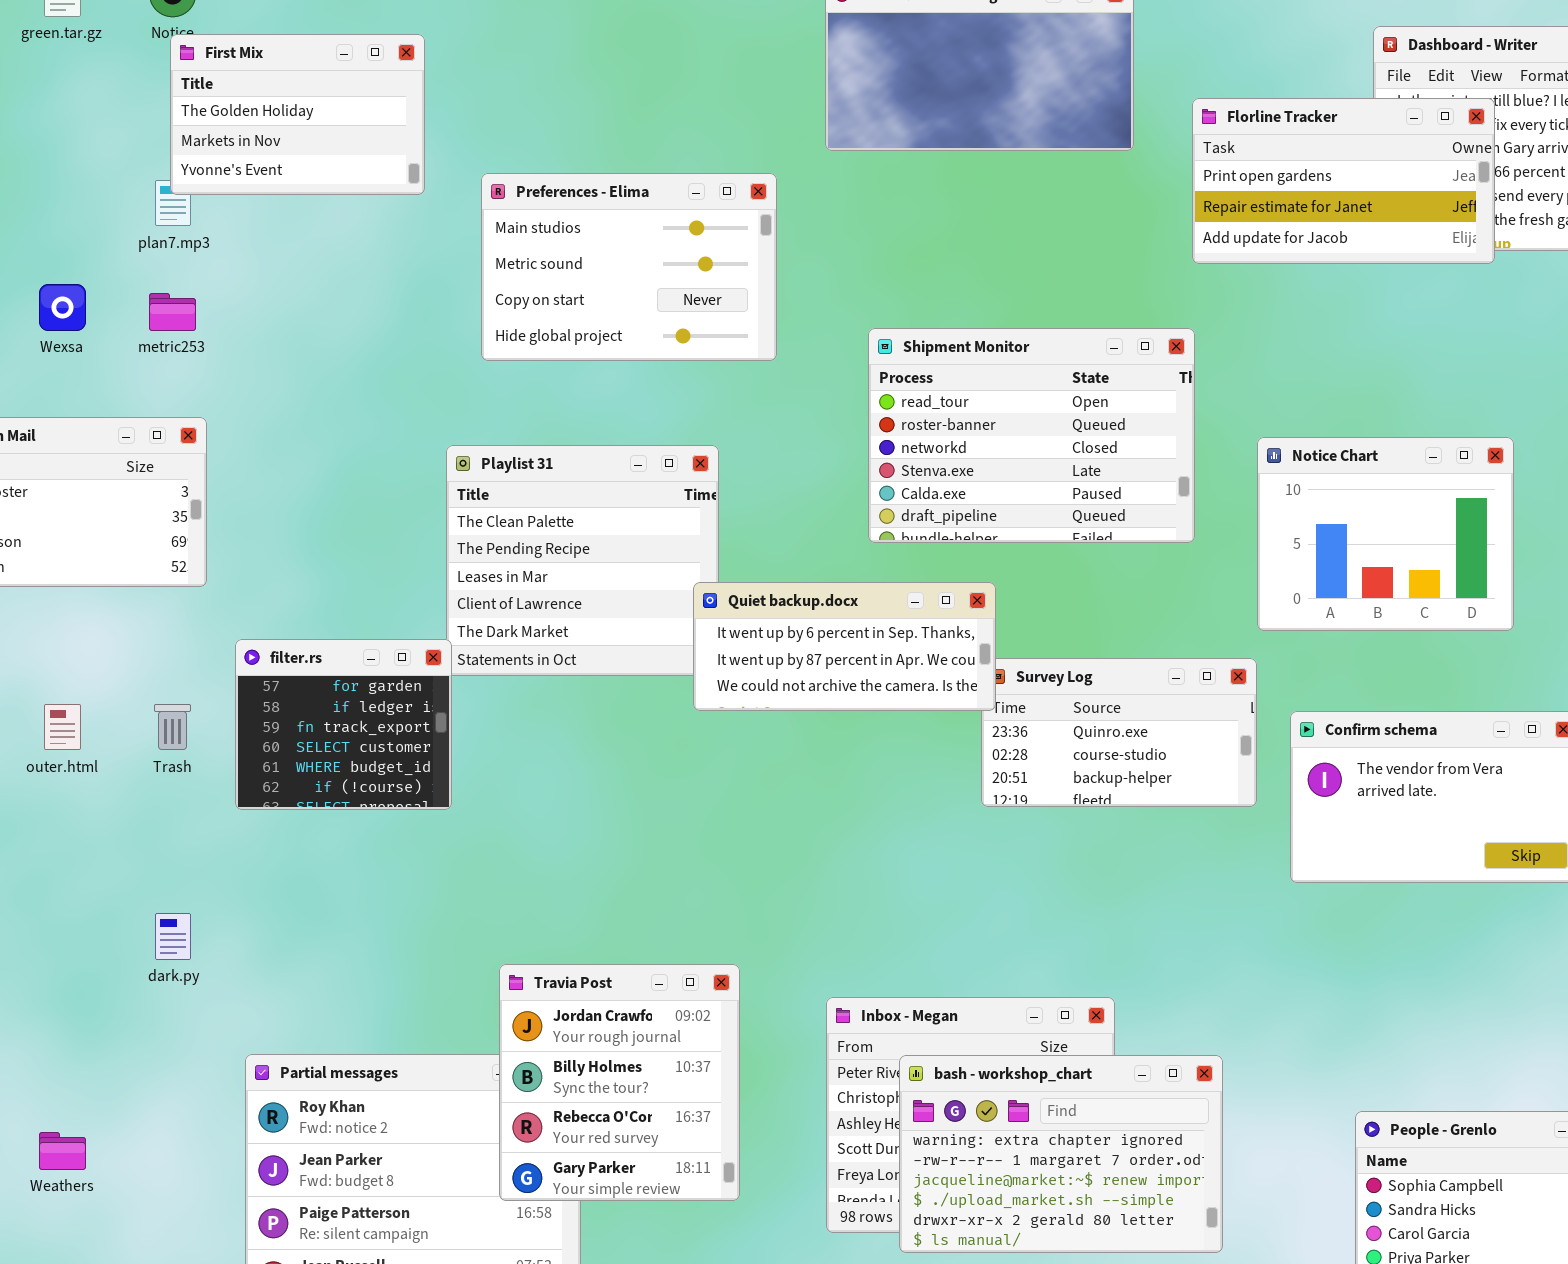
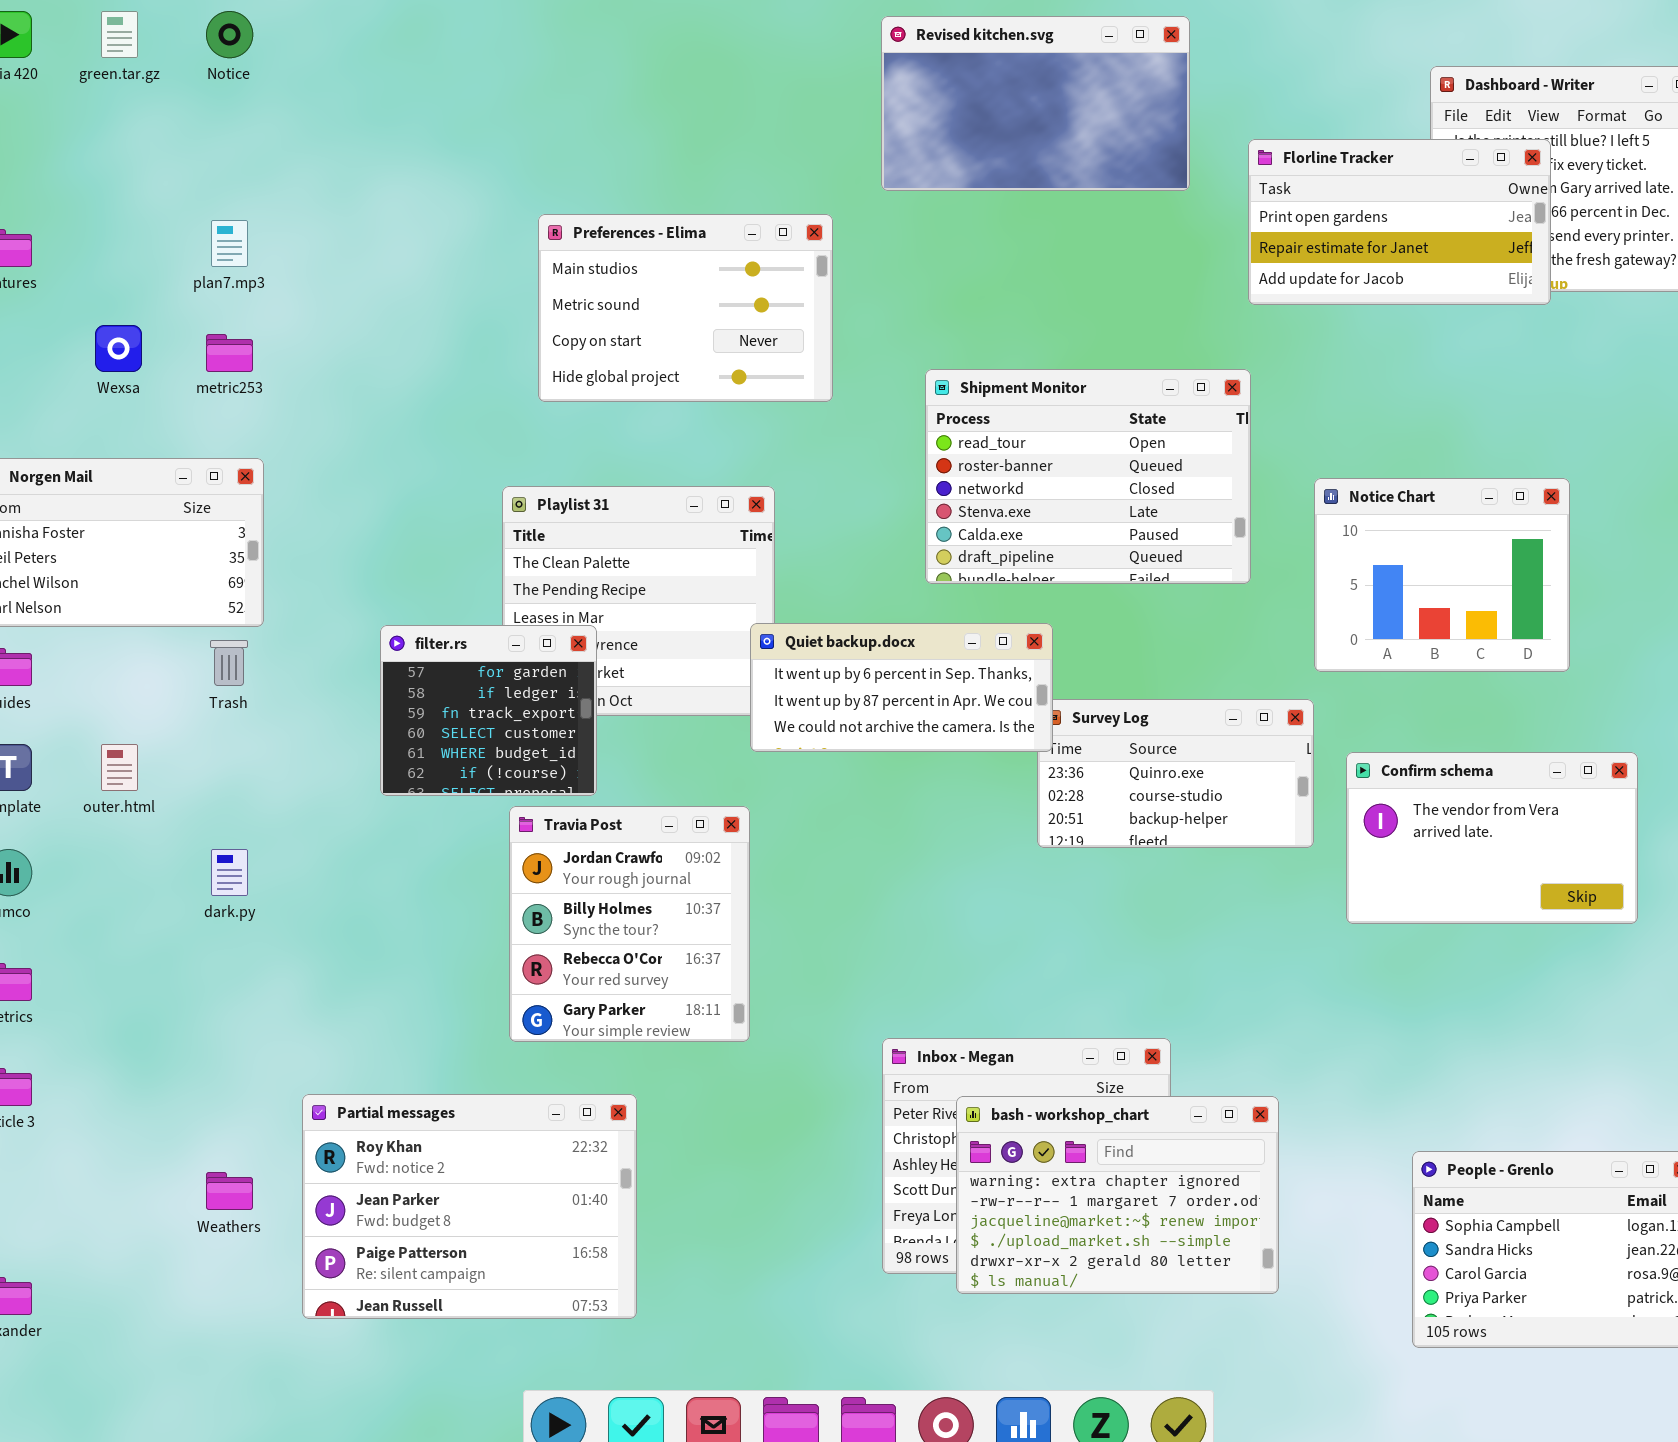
First Mix: [170,34,425,195] -> none, closed
filter.rs: [235,639,452,810] -> [380,625,597,796], moved
Trash: [154,704,191,750] -> [210,640,248,686], moved
dark.py: [155,913,191,960] -> [211,849,248,896], moved
Travia Post: [499,964,740,1201] -> [509,806,750,1042], moved
Weathers: [39,1132,86,1170] -> [206,1172,253,1210], moved

